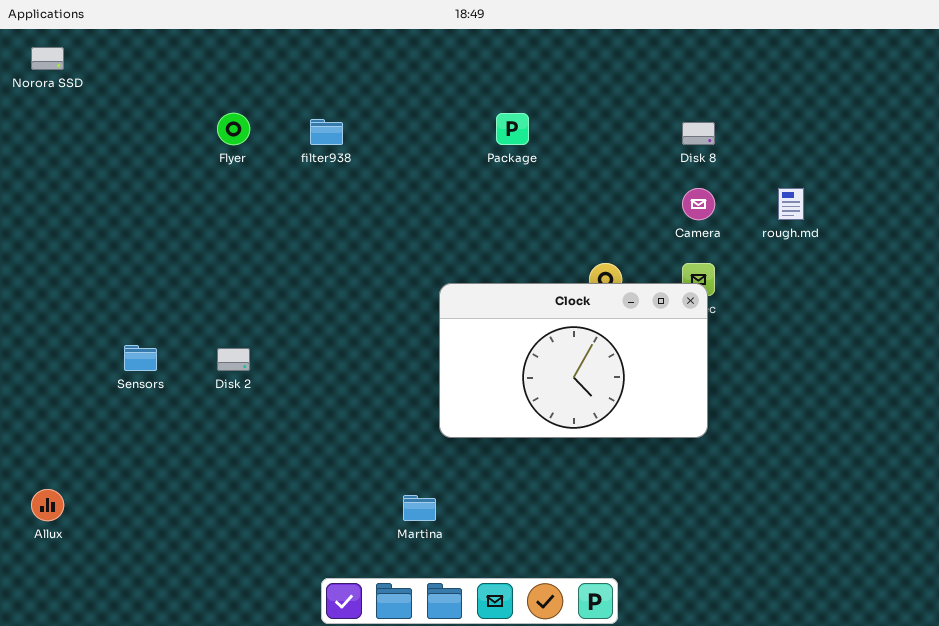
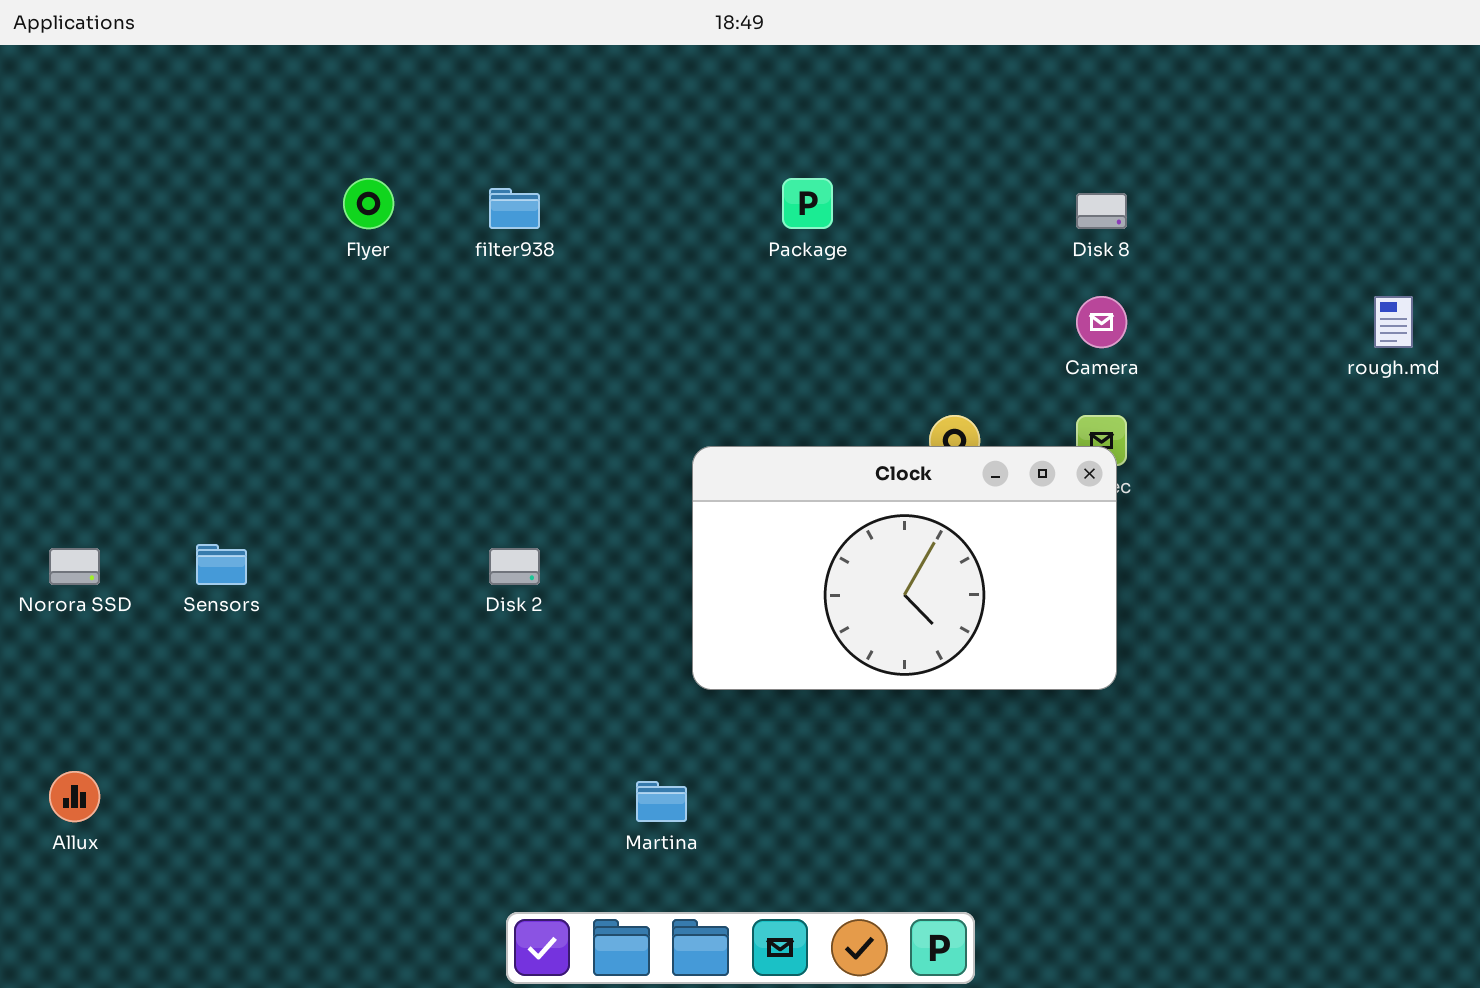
Norora SSD: [31,47,64,70] -> [49,548,100,585], moved
rough.md: [778,188,804,220] -> [1374,296,1413,348], moved
Disk 2: [217,348,250,371] -> [489,548,540,585], moved

